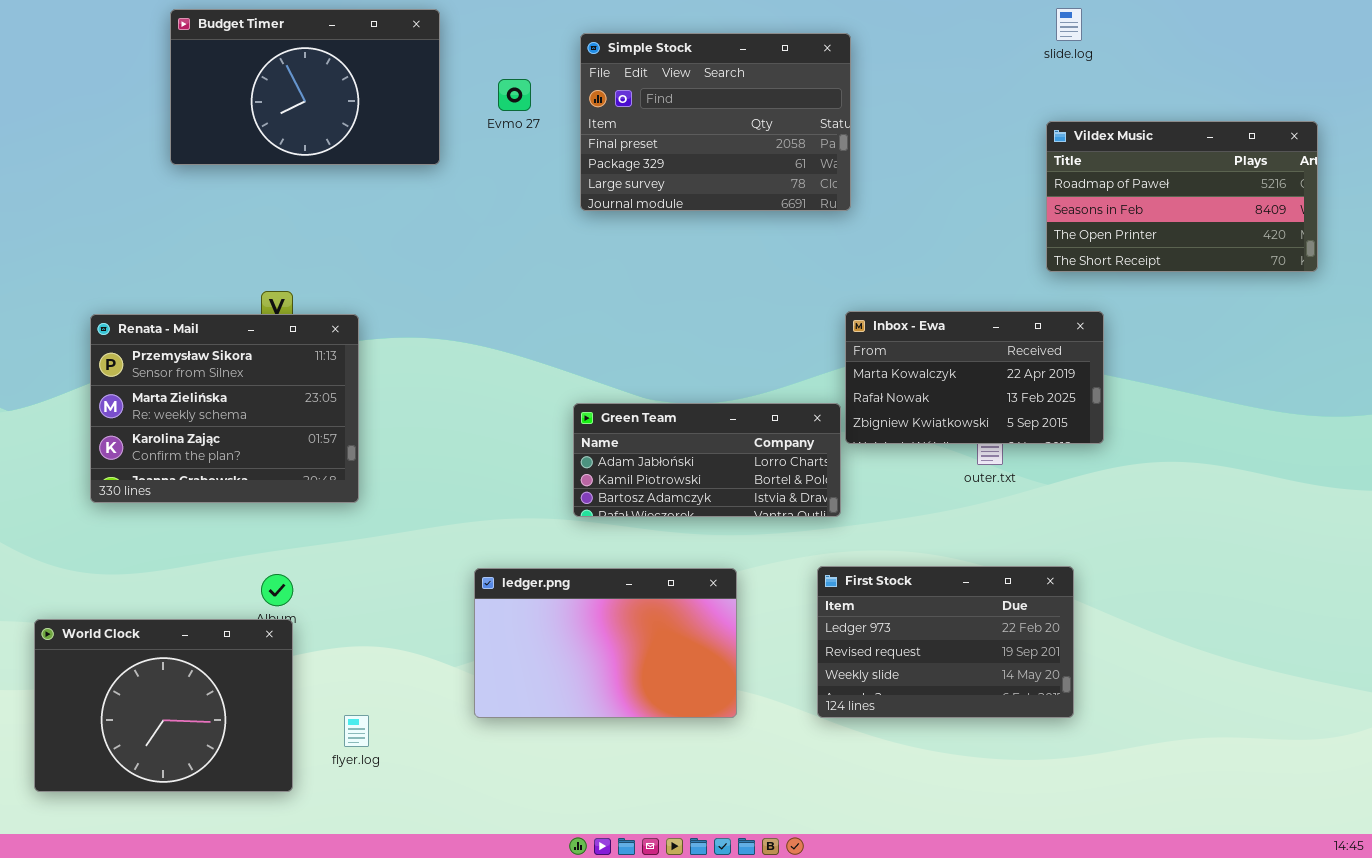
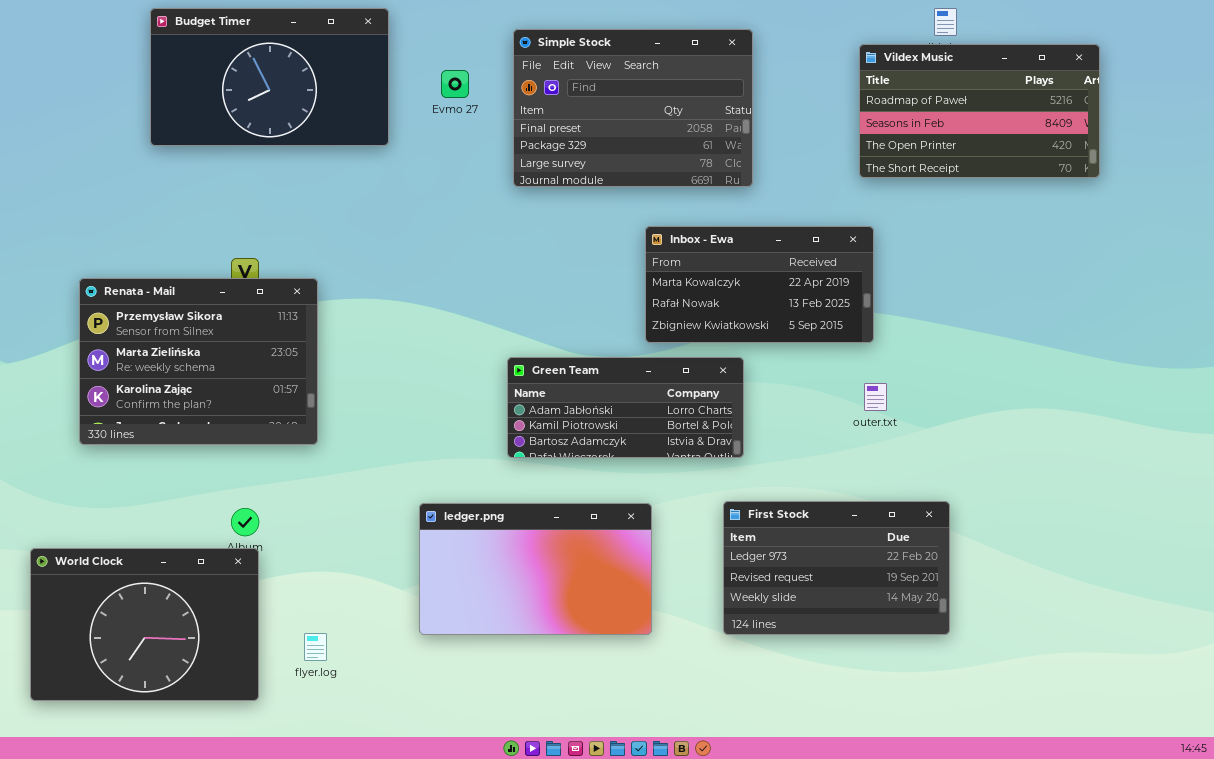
Vildex Music: [1046,121,1318,272] -> [859,44,1100,178], moved
Inbox - Ewa: [845,311,1104,444] -> [645,226,874,343], moved

